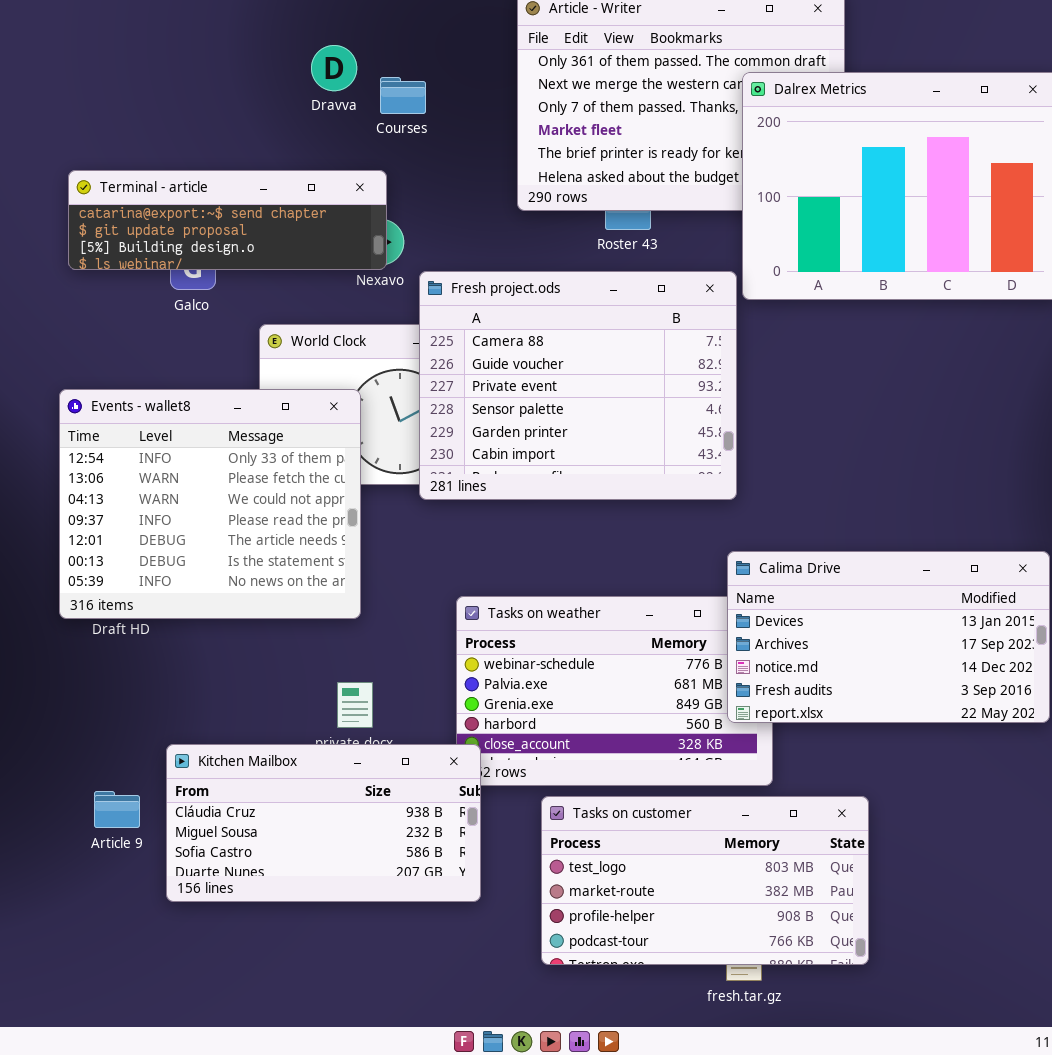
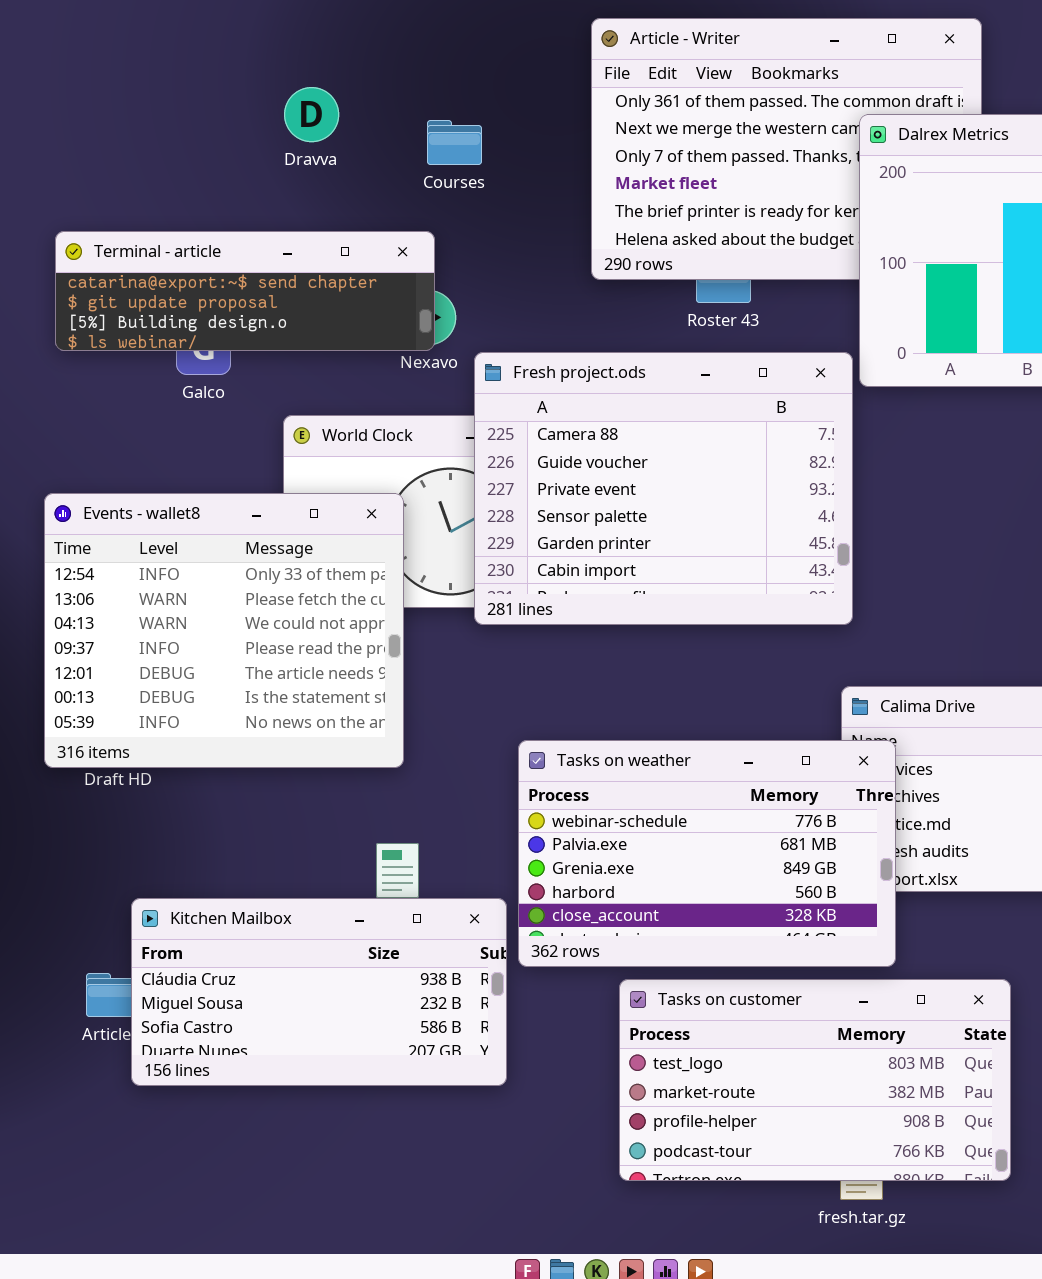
Dravva: [311,45,357,91] -> [284,87,339,142], moved
Tasks on weather: [456,596,773,786] -> [518,740,896,967], raised
Kitchen Mailbox: [166,744,481,902] -> [131,898,507,1086], moved

